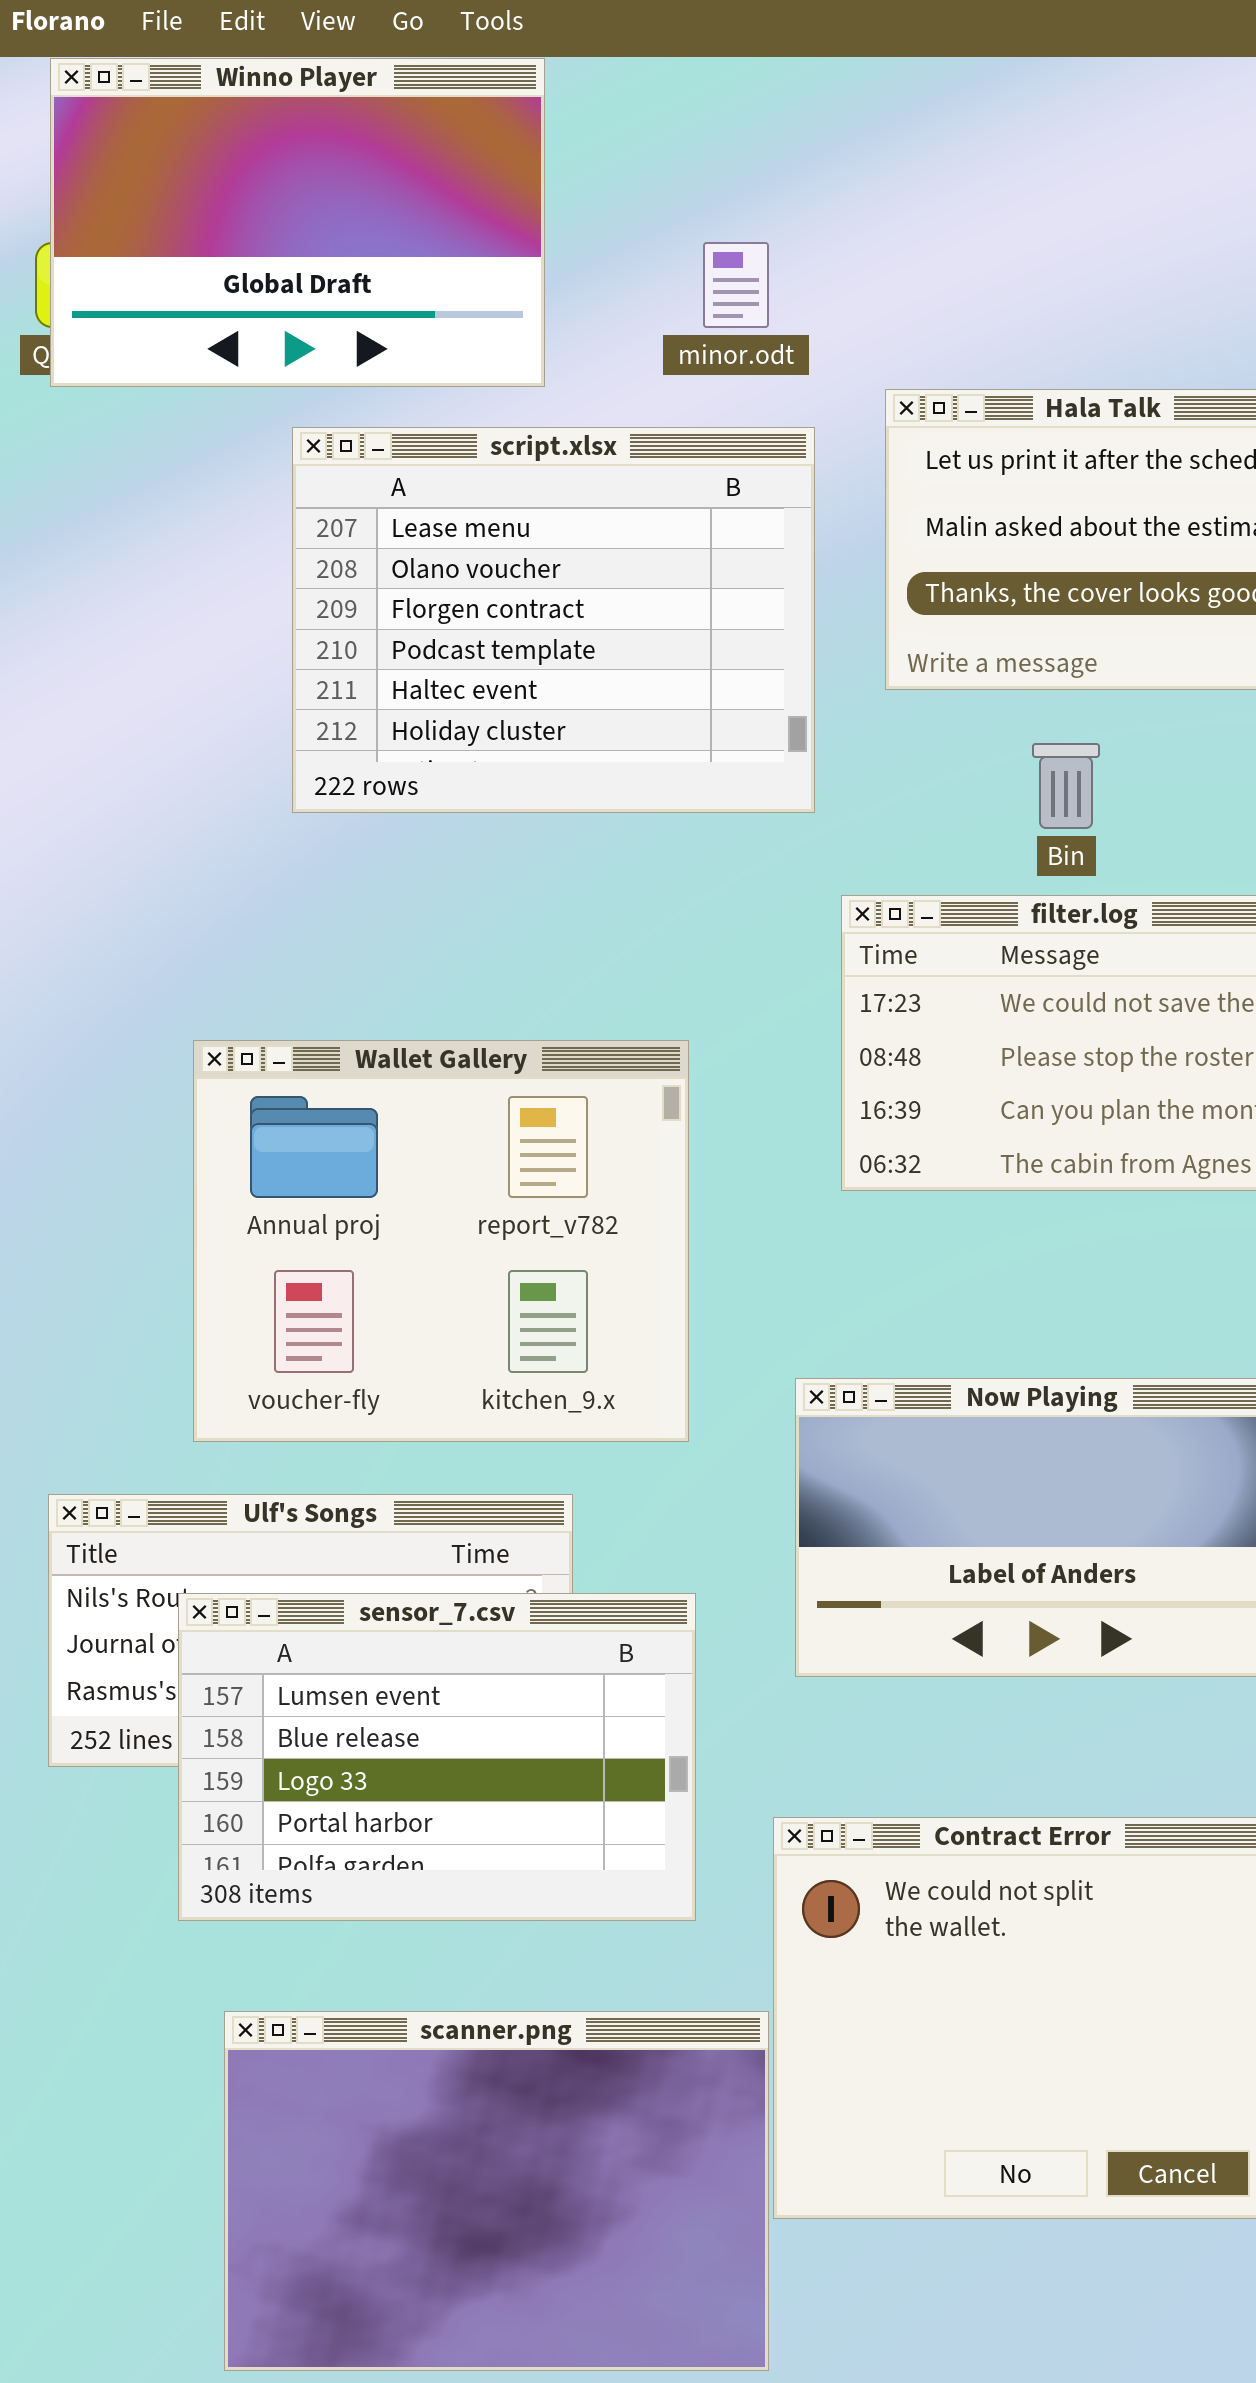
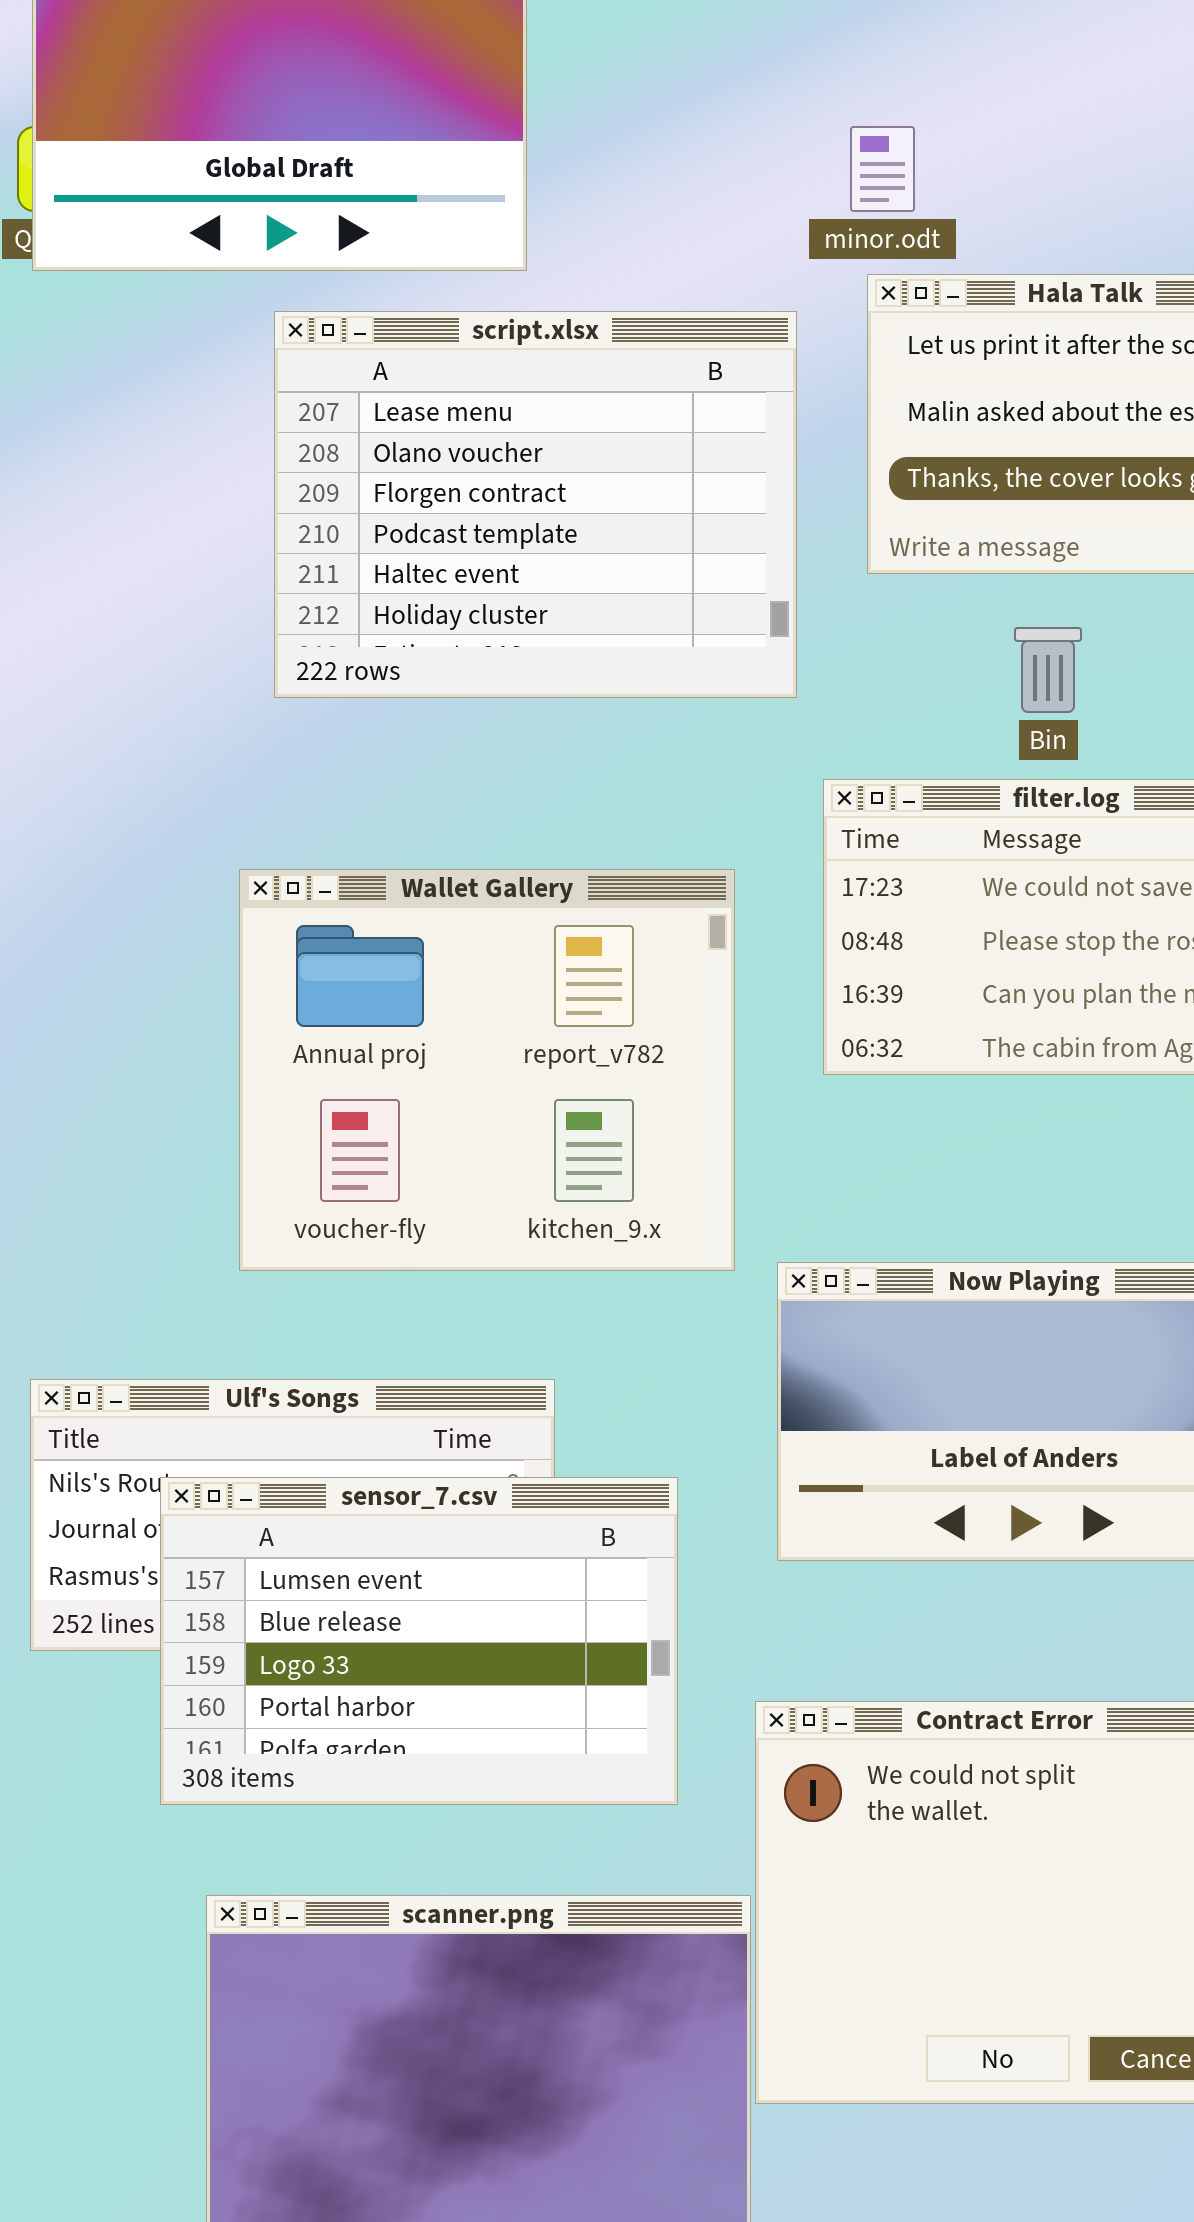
minor.odt: [703,242,769,328] -> [850,126,915,212], moved
Wallet Gallery: [193,1040,689,1442] -> [239,869,735,1271], moved

